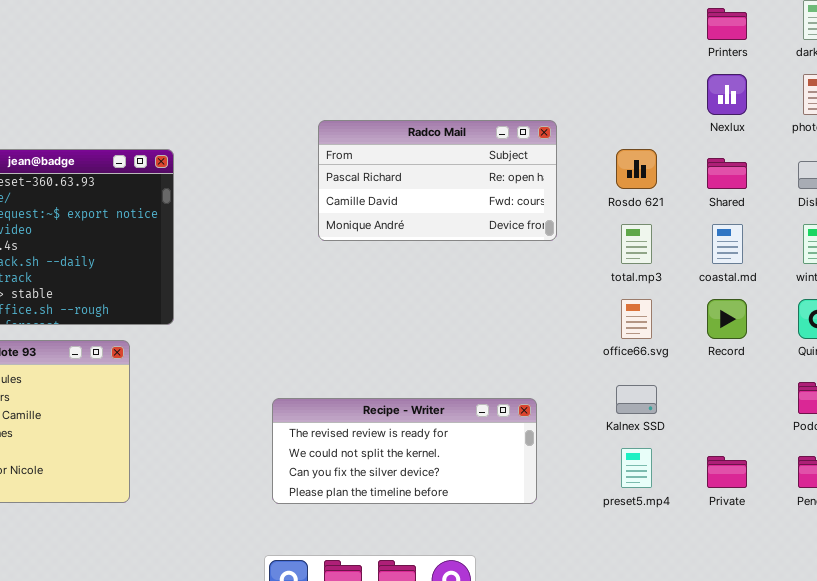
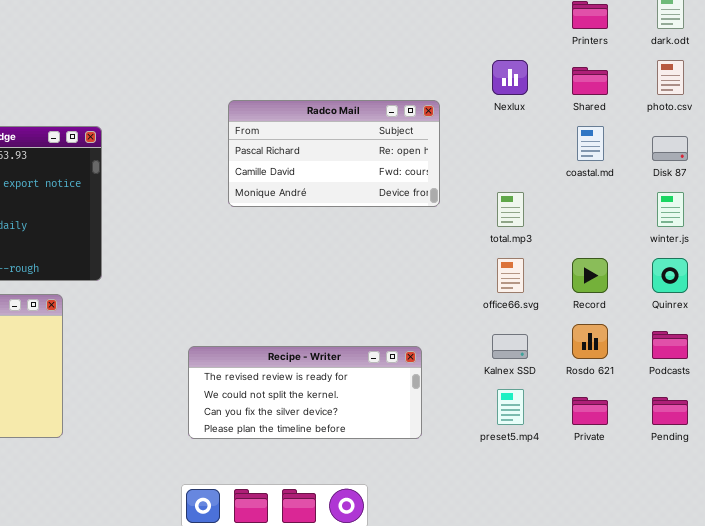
Nexlux: [707,74,747,115] -> [492,60,528,95], moved
Rosdo 621: [616,149,657,189] -> [572,324,608,359], moved
Shared: [707,158,747,189] -> [572,67,608,95], moved
coastal.md: [712,224,743,264] -> [577,126,604,161], moved

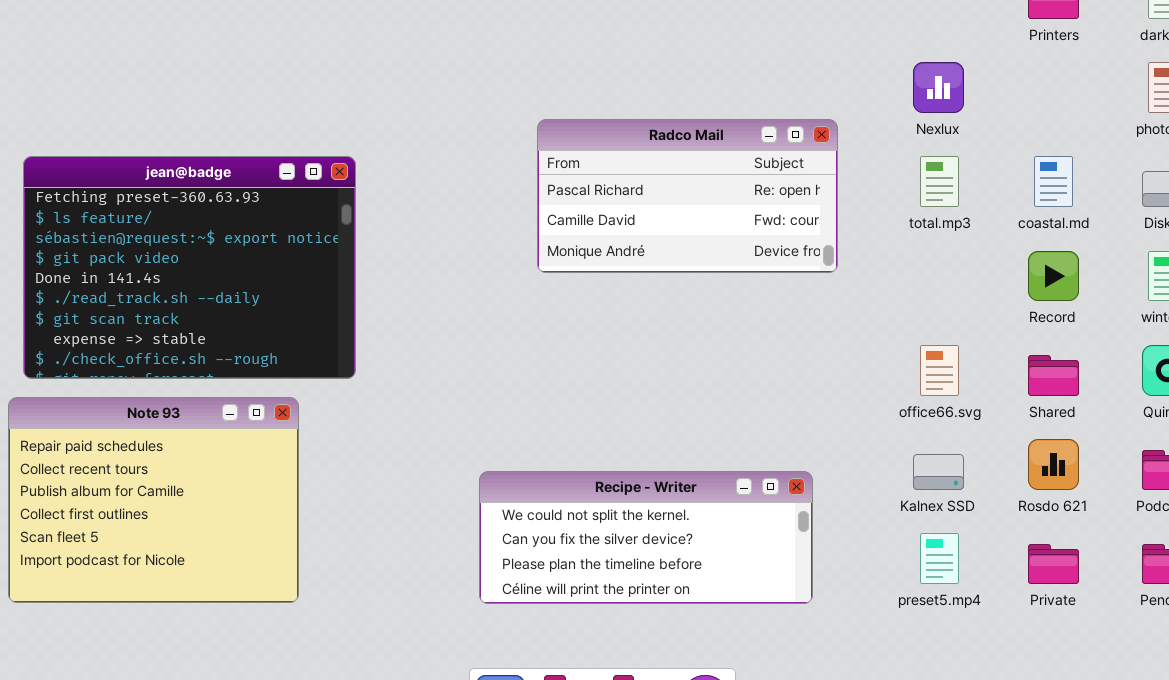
Shared: [572,67,608,95] -> [1028,355,1079,396], moved
total.mp3: [497,192,524,227] -> [920,156,959,207], moved
Record: [572,258,608,293] -> [1028,251,1079,301], moved
Recipe - Writer: [188,346,422,439] -> [479,471,813,604], scrolled down 1 row

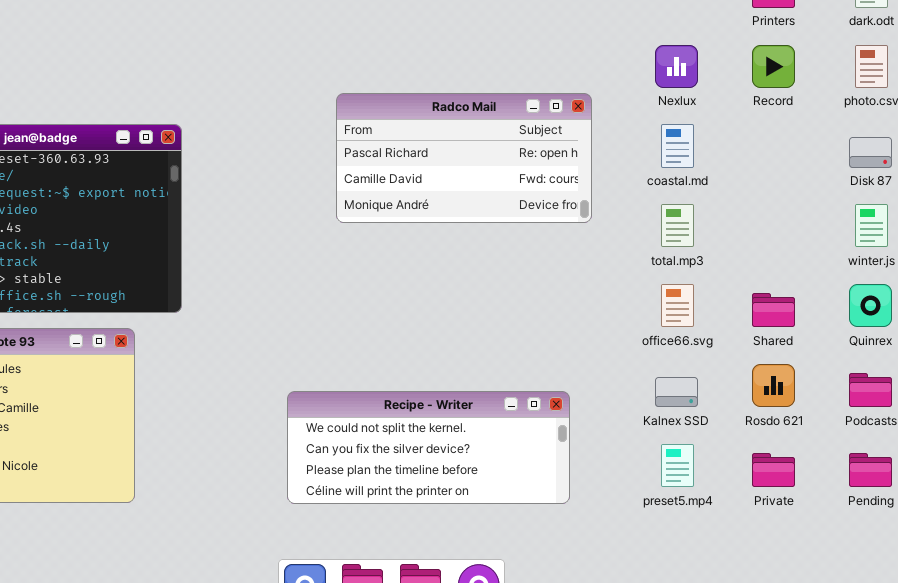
total.mp3: [920,156,959,207] -> [661,204,694,247], moved
coastal.md: [1034,156,1073,207] -> [661,124,694,168], moved
Record: [1028,251,1079,301] -> [752,45,795,88], moved

